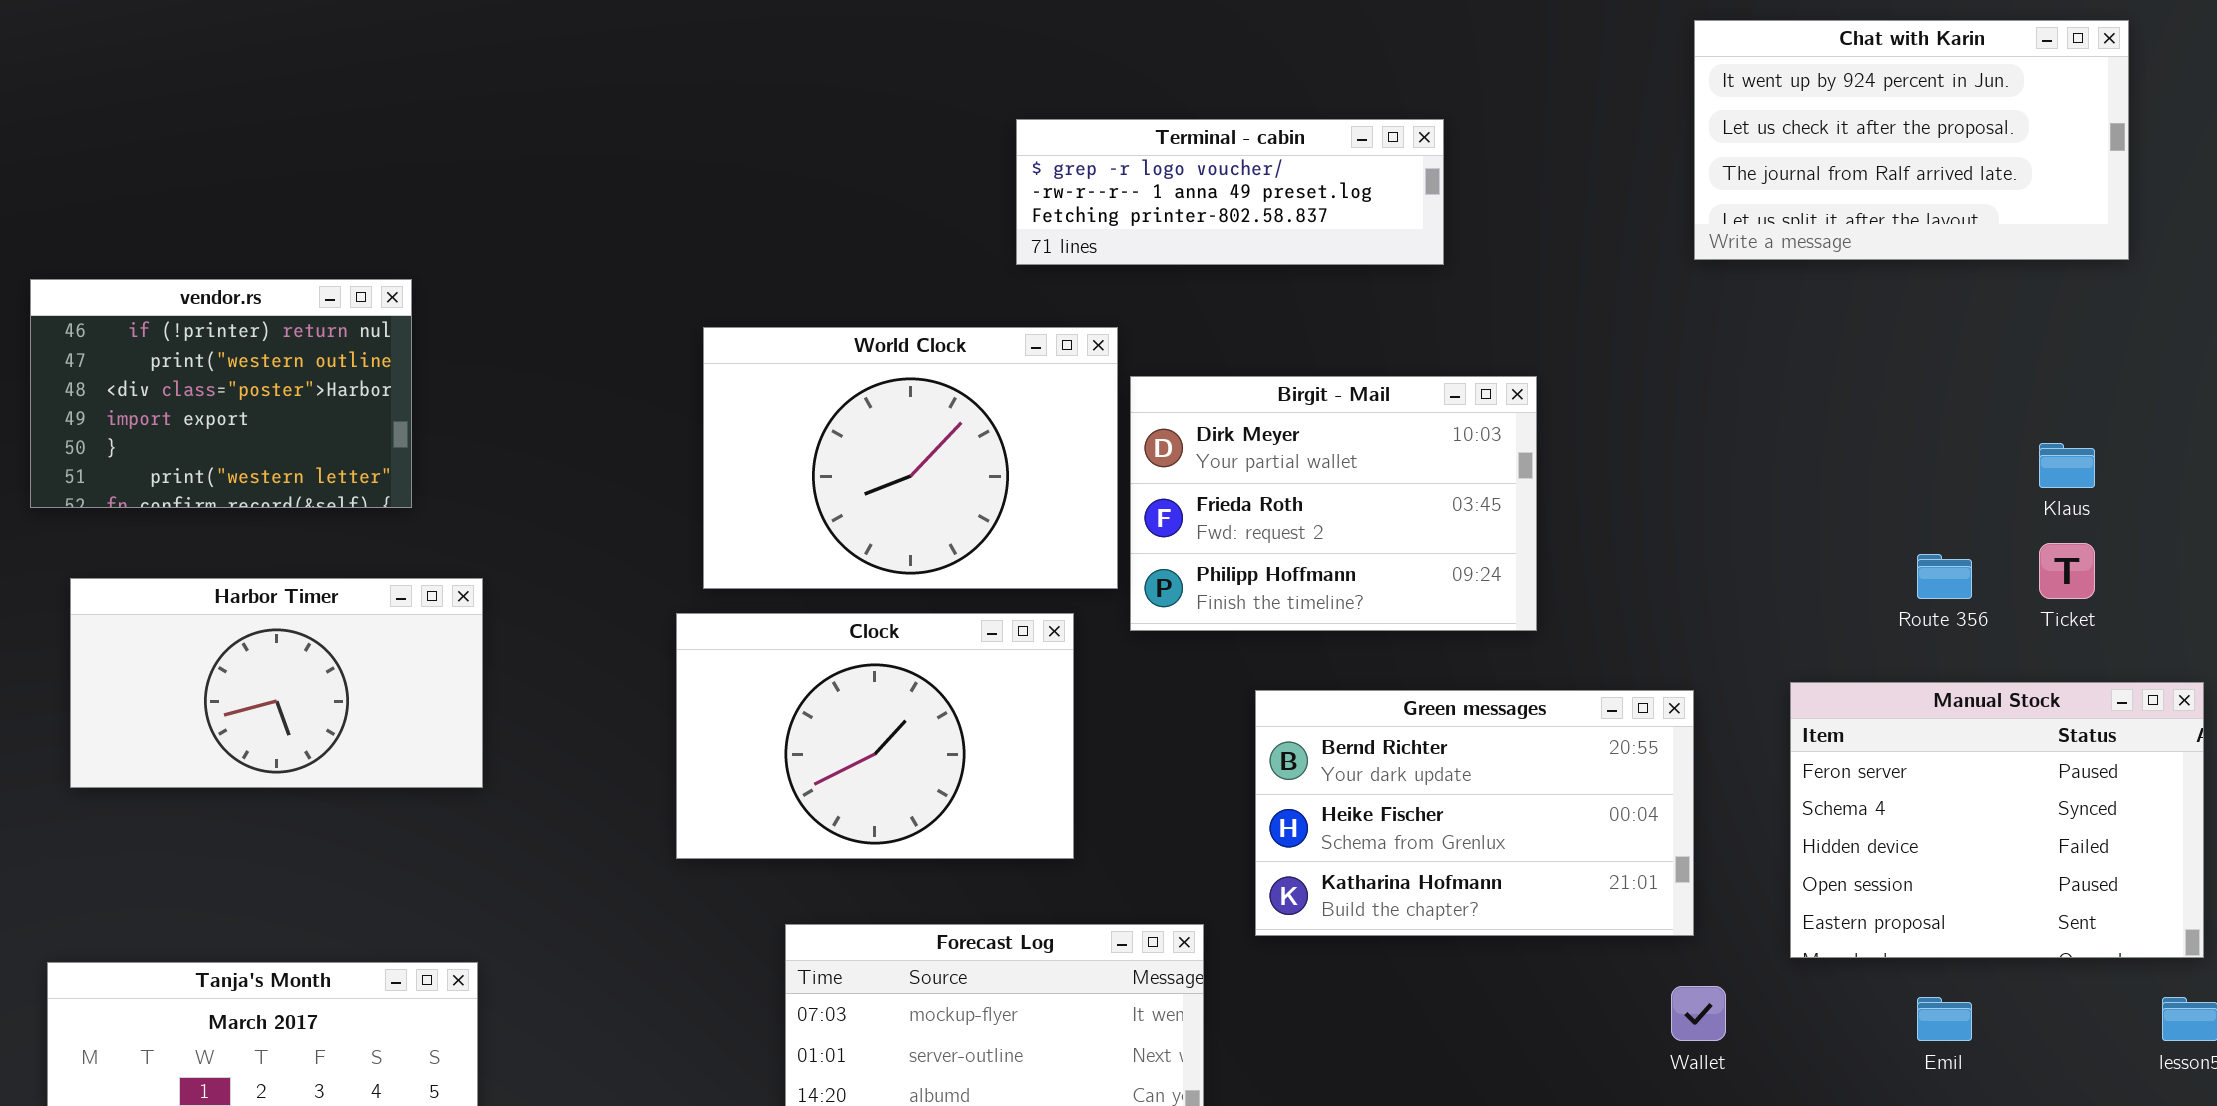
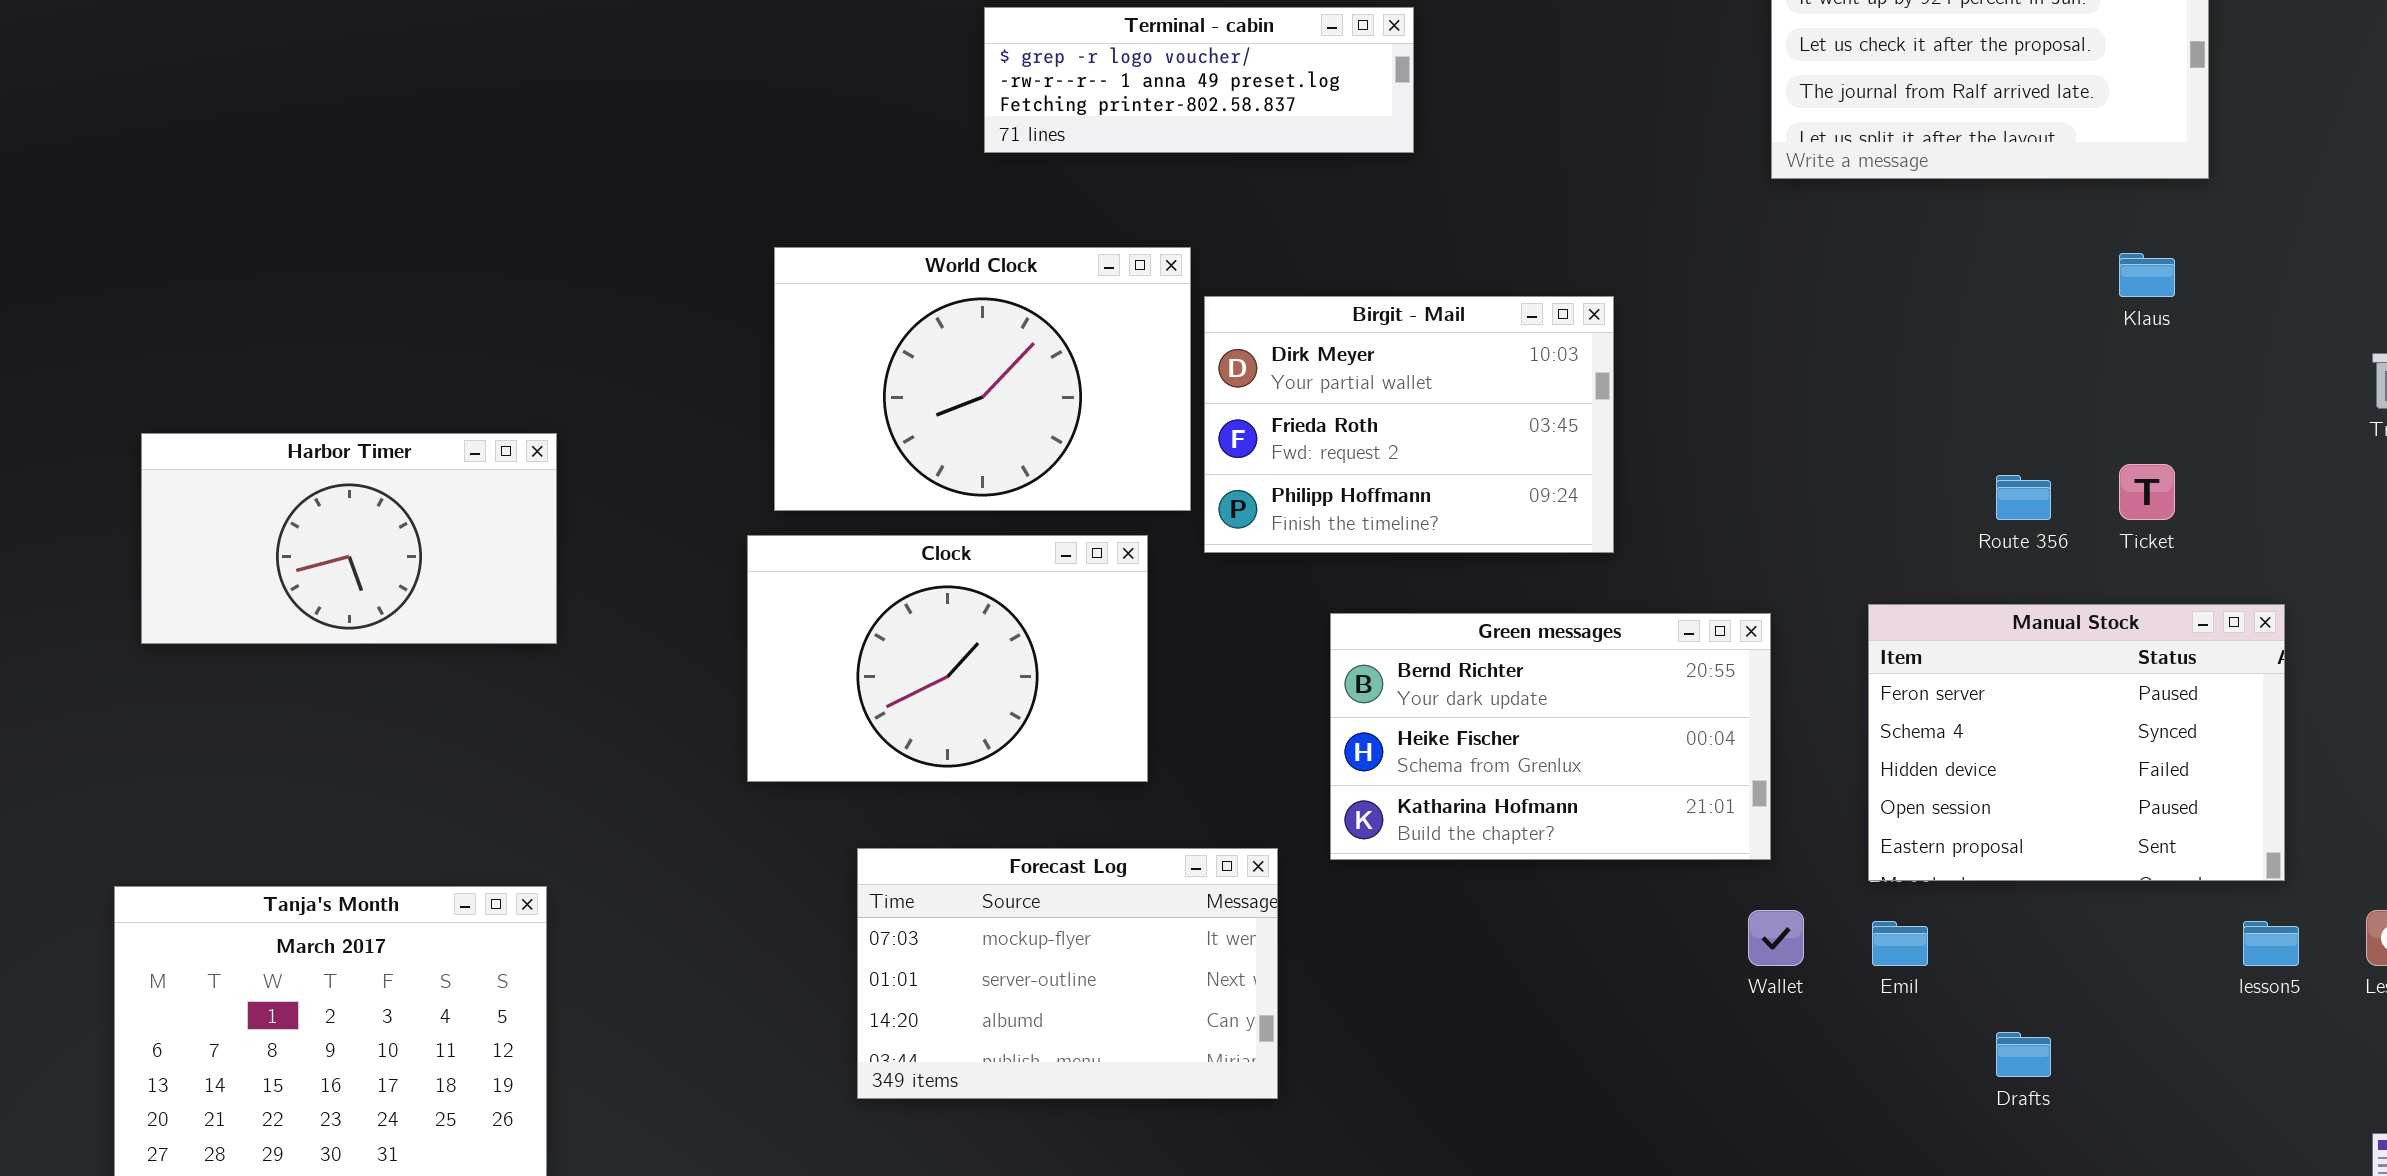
Terminal - cabin: [1016,119,1444,265] -> [984,7,1414,153], moved
vendor.rs: [30,279,412,508] -> none, closed
Klaus: [2039,443,2095,488] -> [2119,253,2175,297], moved
Harbor Timer: [70,578,483,788] -> [141,433,557,644], moved
Emil: [1917,997,1972,1041] -> [1872,921,1928,966], moved

